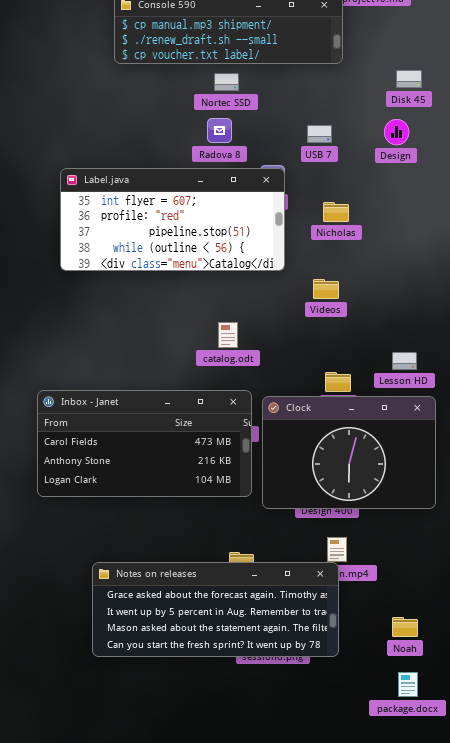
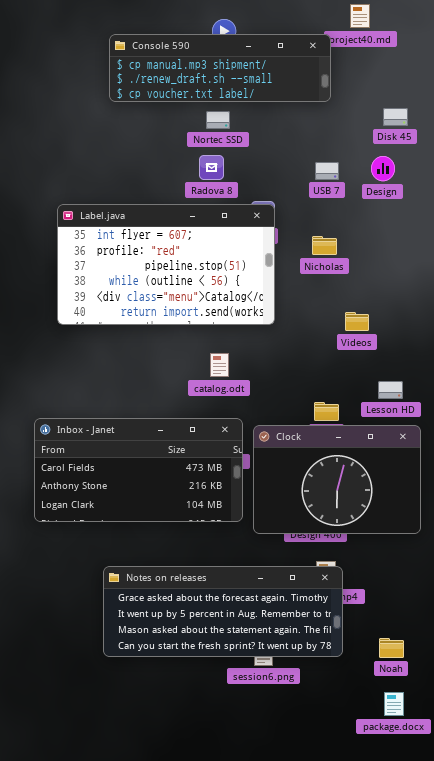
USB 7: [307,125,332,143] -> [315,162,339,180], moved
Label.java: [60,168,285,271] -> [57,204,275,325], resized
Videos: [313,279,339,299] -> [345,312,369,331], moved
Notes on releases: [92,562,339,657] -> [103,566,343,657], moved

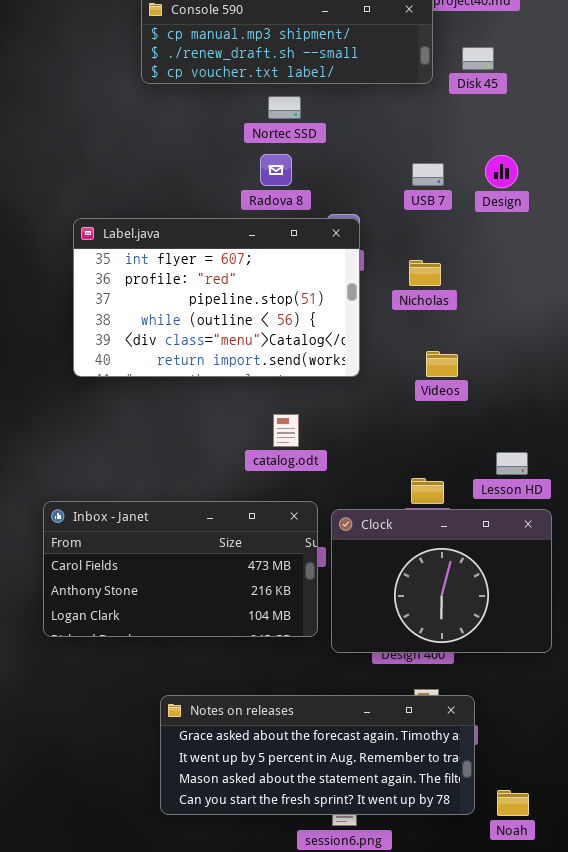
Disk 45: [383,108,408,126] -> [462,47,494,70], moved
Videos: [345,312,369,331] -> [426,351,458,377], moved
Notes on releases: [103,566,343,657] -> [160,695,475,815], moved

